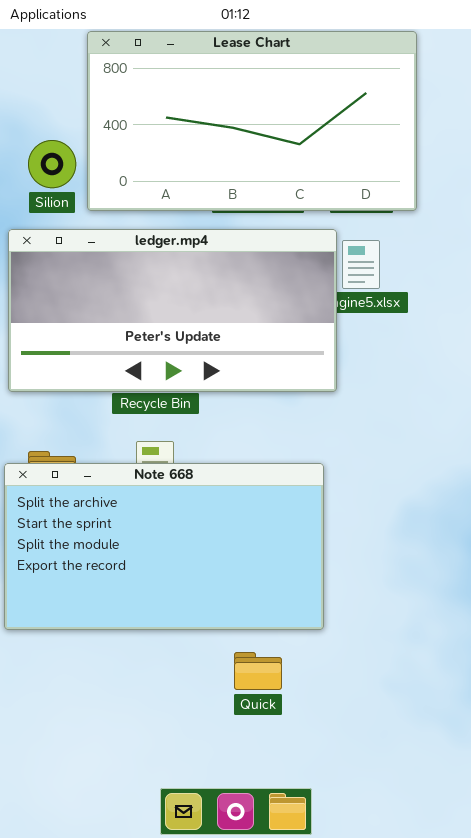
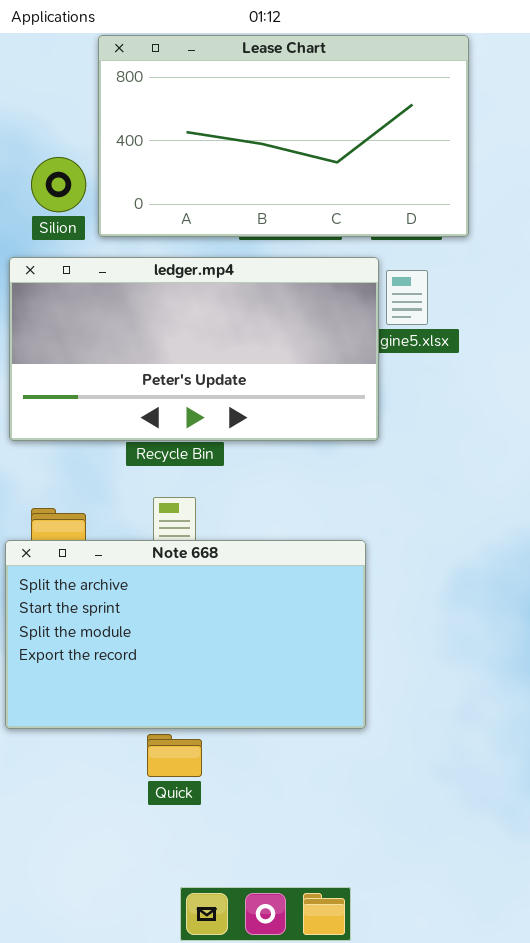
Note 668: [4,463,324,630] -> [5,540,366,729], moved
Quick: [234,652,282,690] -> [147,734,202,777], moved

